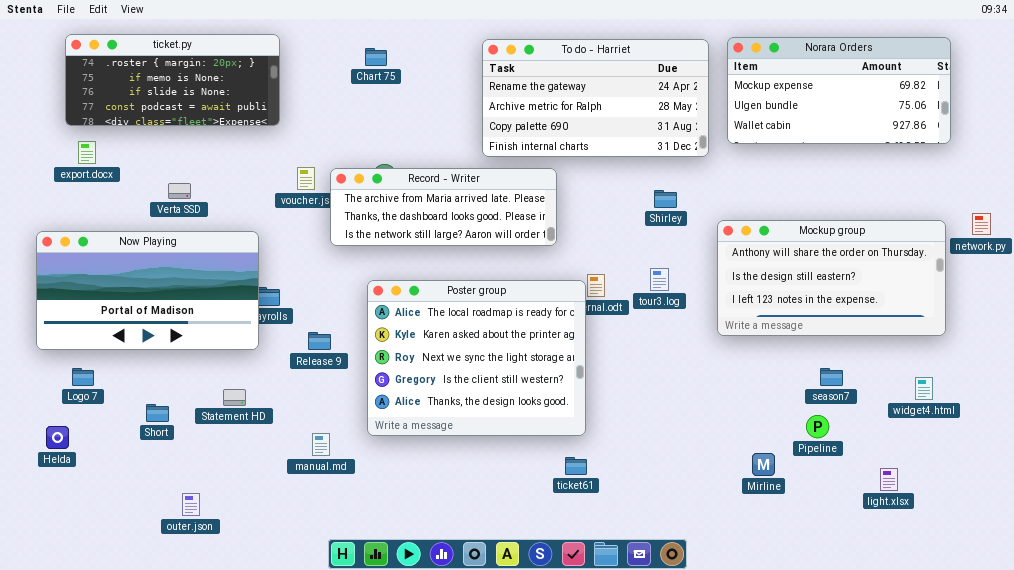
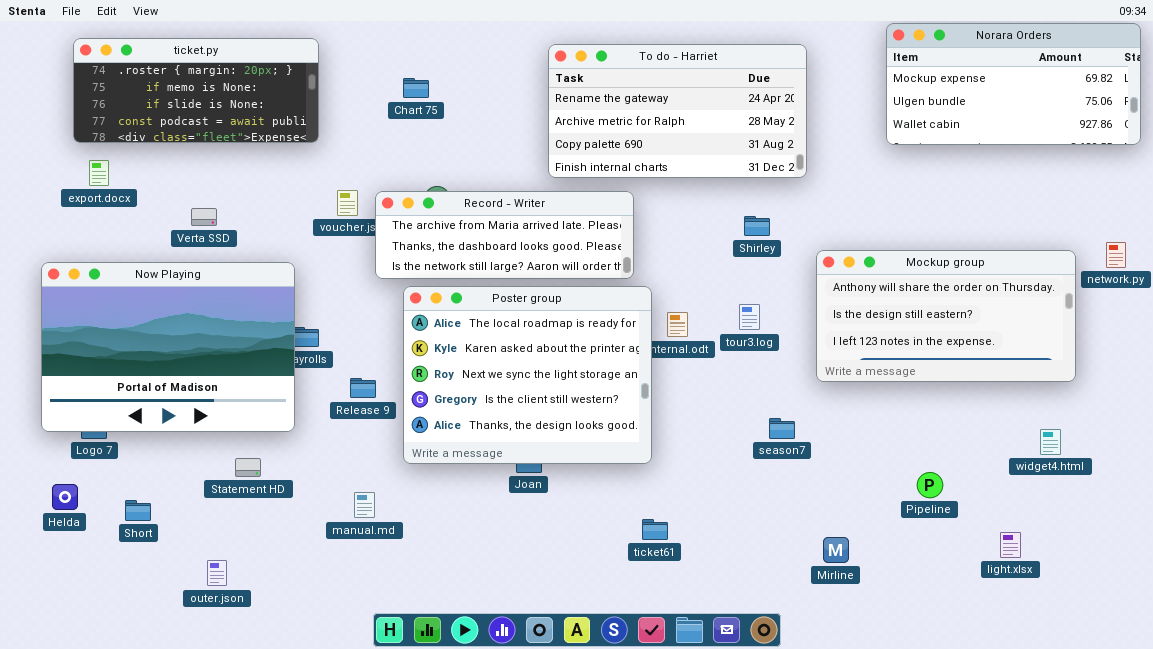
Norara Orders: [727,37,951,144] -> [886,23,1141,145], moved
Chart 75: [365,48,387,66] -> [403,78,429,98], moved
Now Playing: [36,231,259,350] -> [41,262,295,432], resized
Poster group: [367,280,586,436] -> [403,286,652,464], moved
season7: [820,368,843,386] -> [769,418,795,439], moved
Statement HD: [223,389,246,406] -> [235,458,261,477], moved
Short: [146,404,169,422] -> [125,500,151,521], moved
Mirline: [752,453,775,476] -> [823,537,849,563], moved

